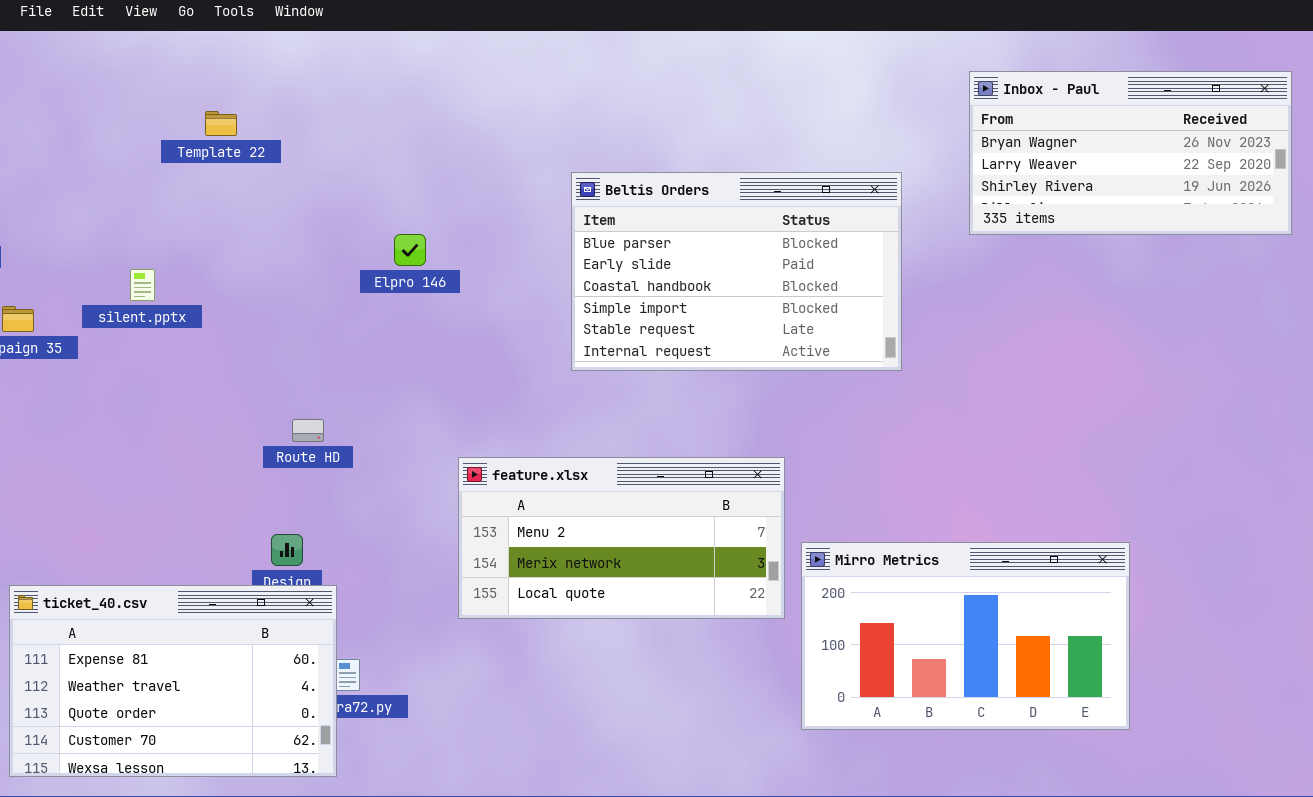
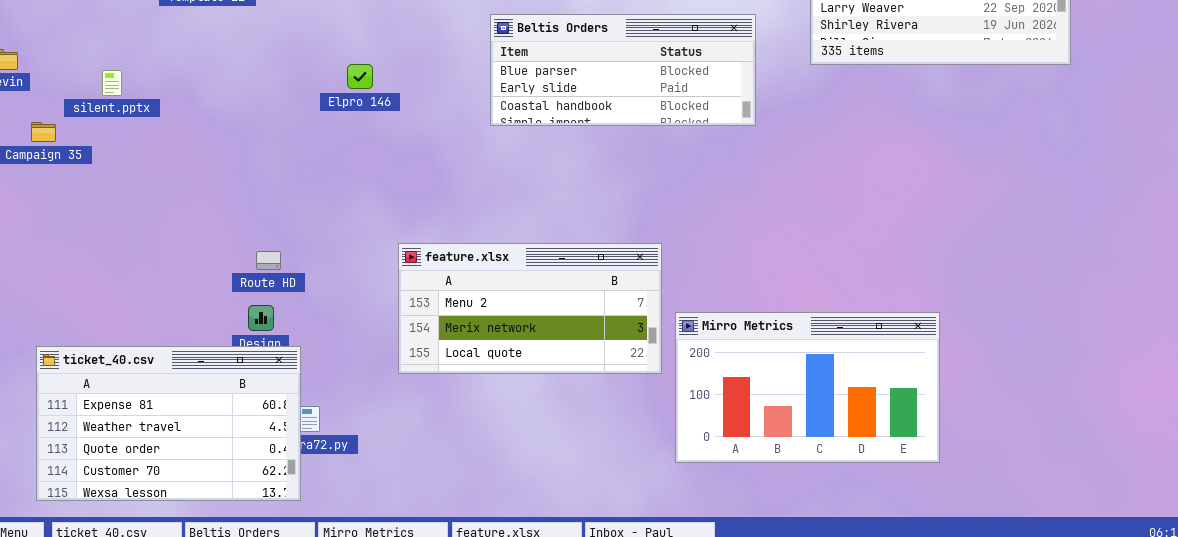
Beltis Orders: [571,172,902,371] -> [490,14,756,126], resized
silent.pptx: [130,269,155,301] -> [102,70,122,96], moved
Route HD: [292,419,324,442] -> [256,251,281,270], moved

